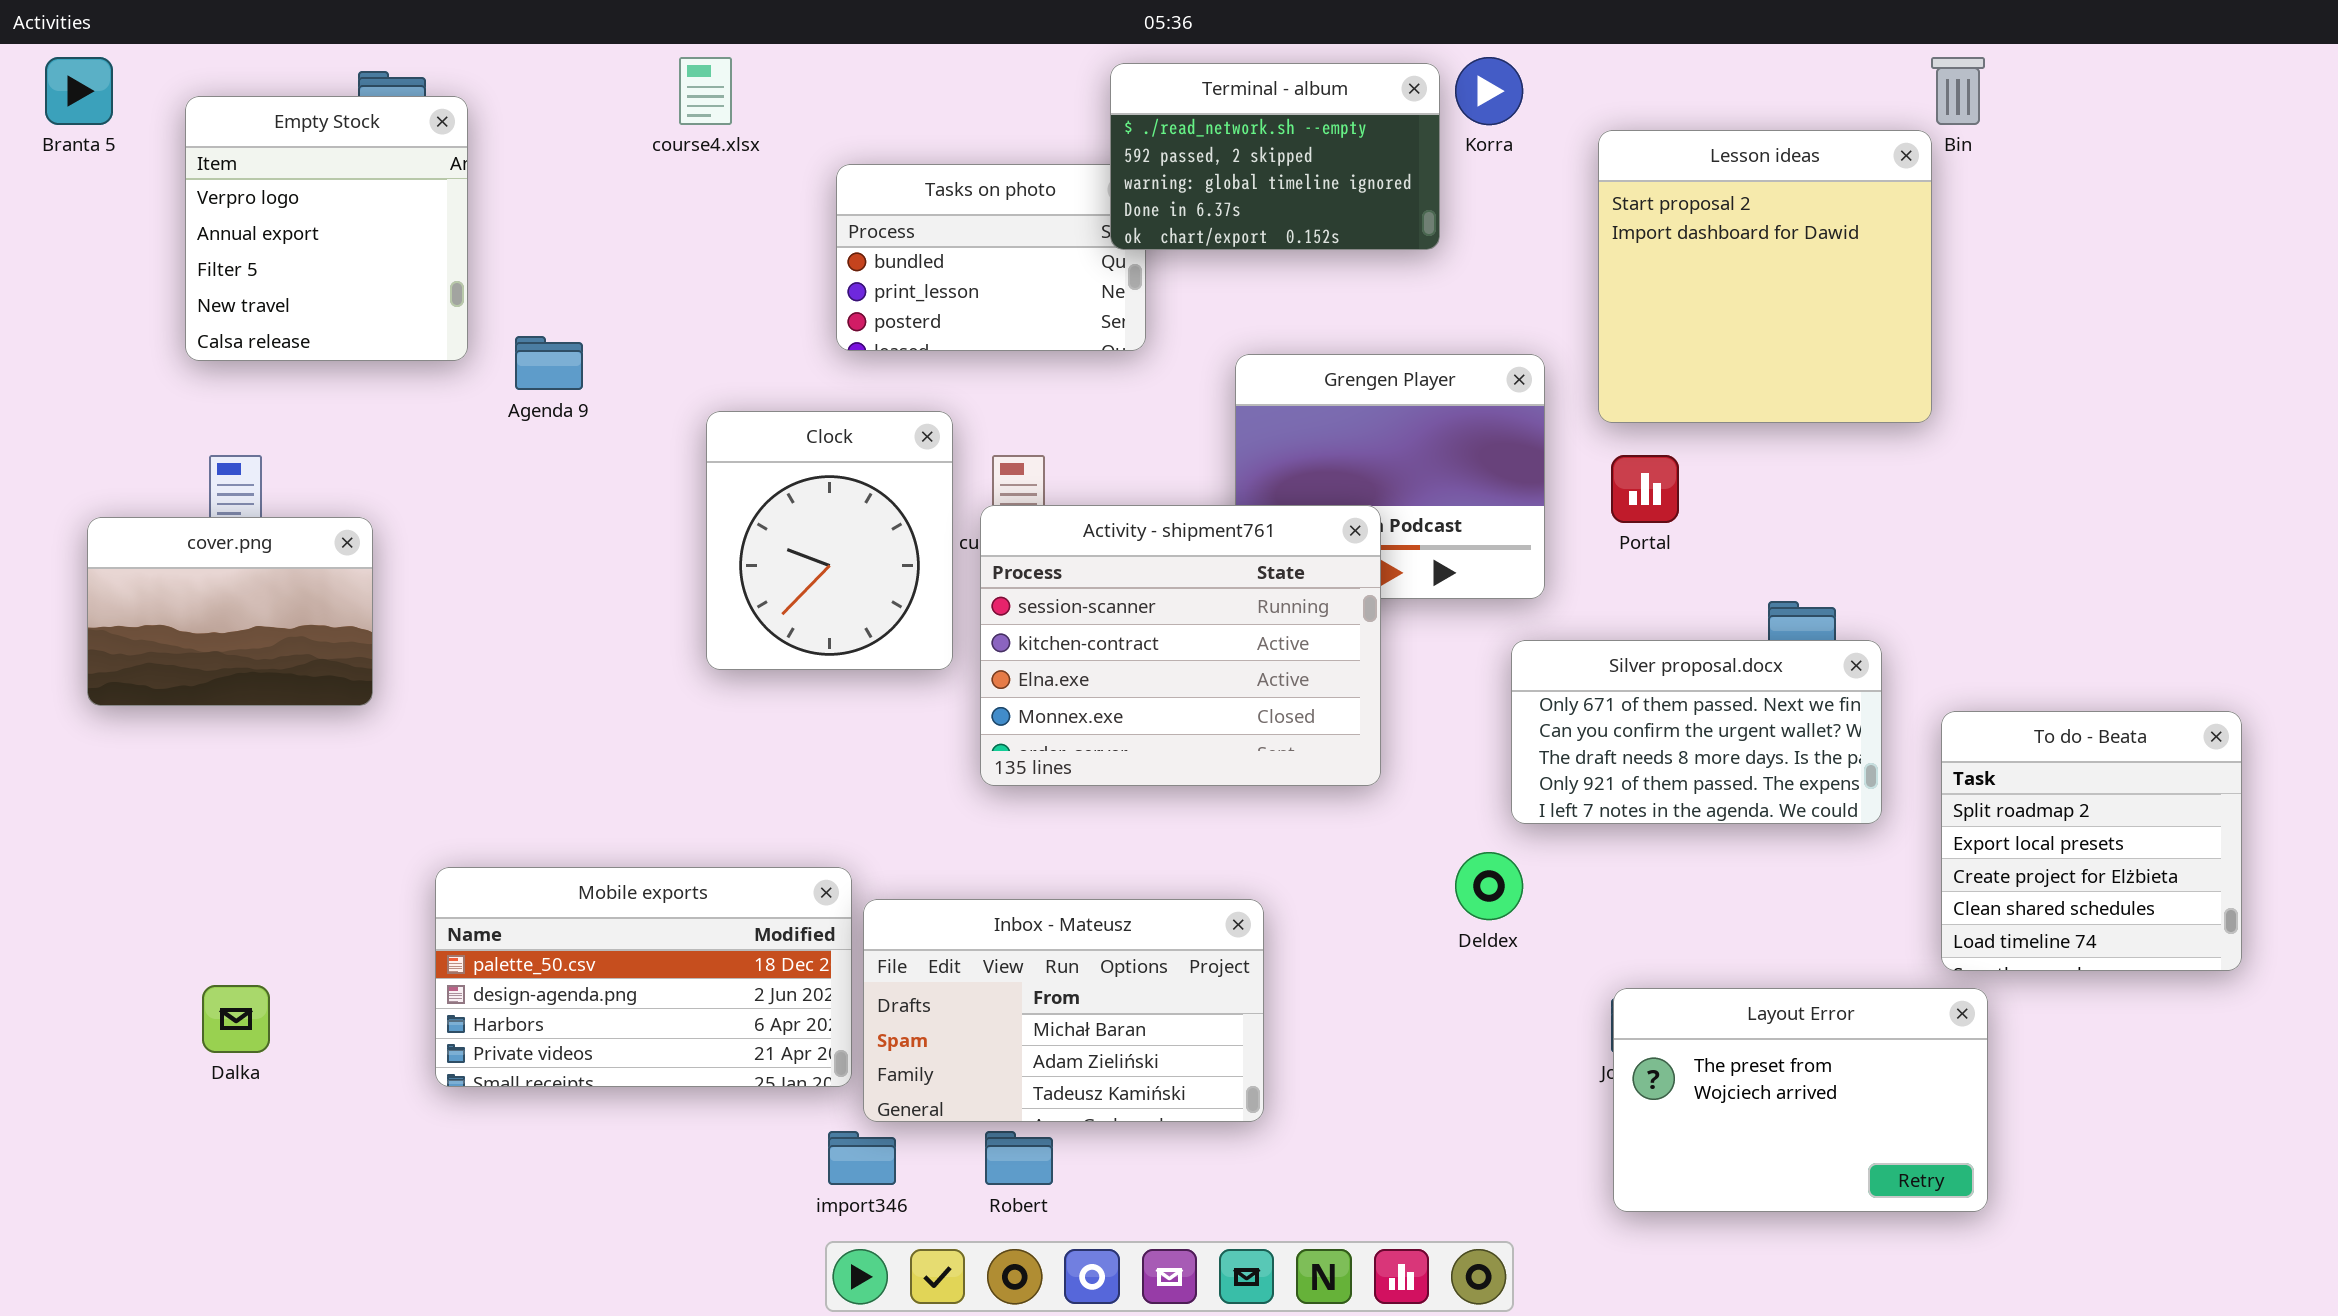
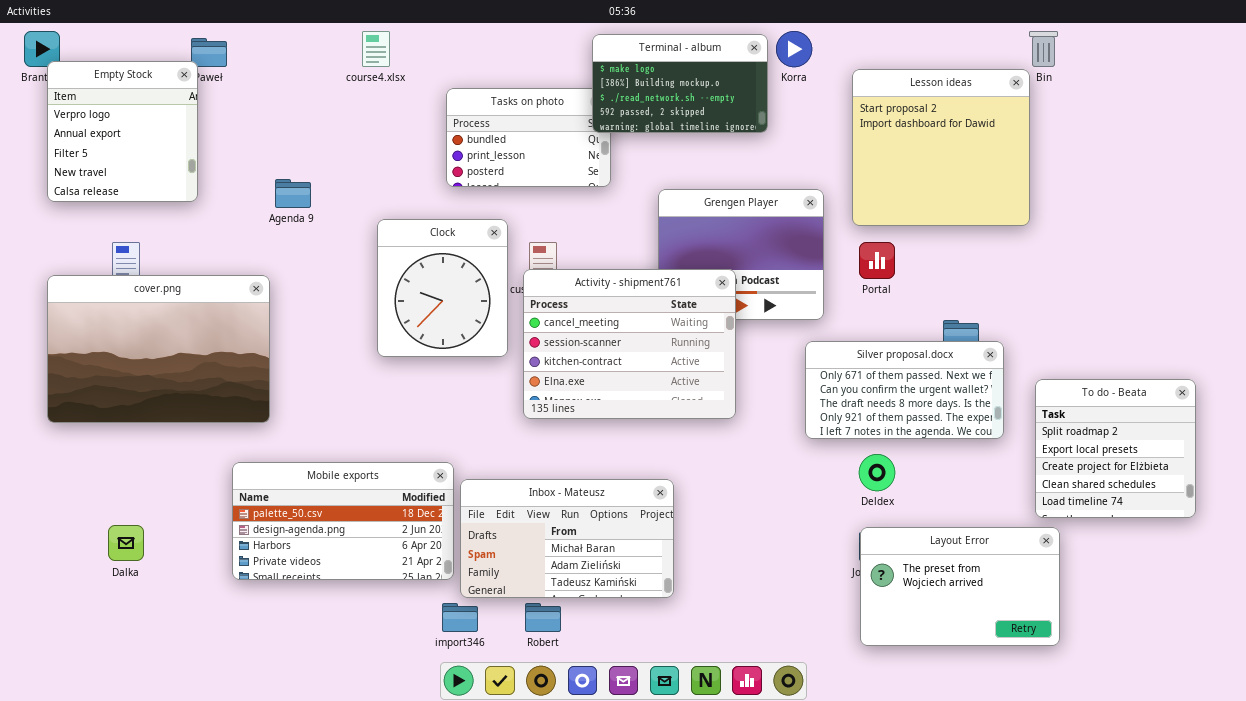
Terminal - album: [1110,63,1440,250] -> [592,34,768,133], scrolled up 2 rows
Empty Stock: [185,96,468,361] -> [47,61,198,202], moved
Activity - shipment761: [980,505,1381,786] -> [523,269,736,419], scrolled up 1 row
cover.png: [87,517,373,706] -> [47,275,270,423], resized
Deldex: [1455,852,1523,920] -> [859,454,895,491], moved

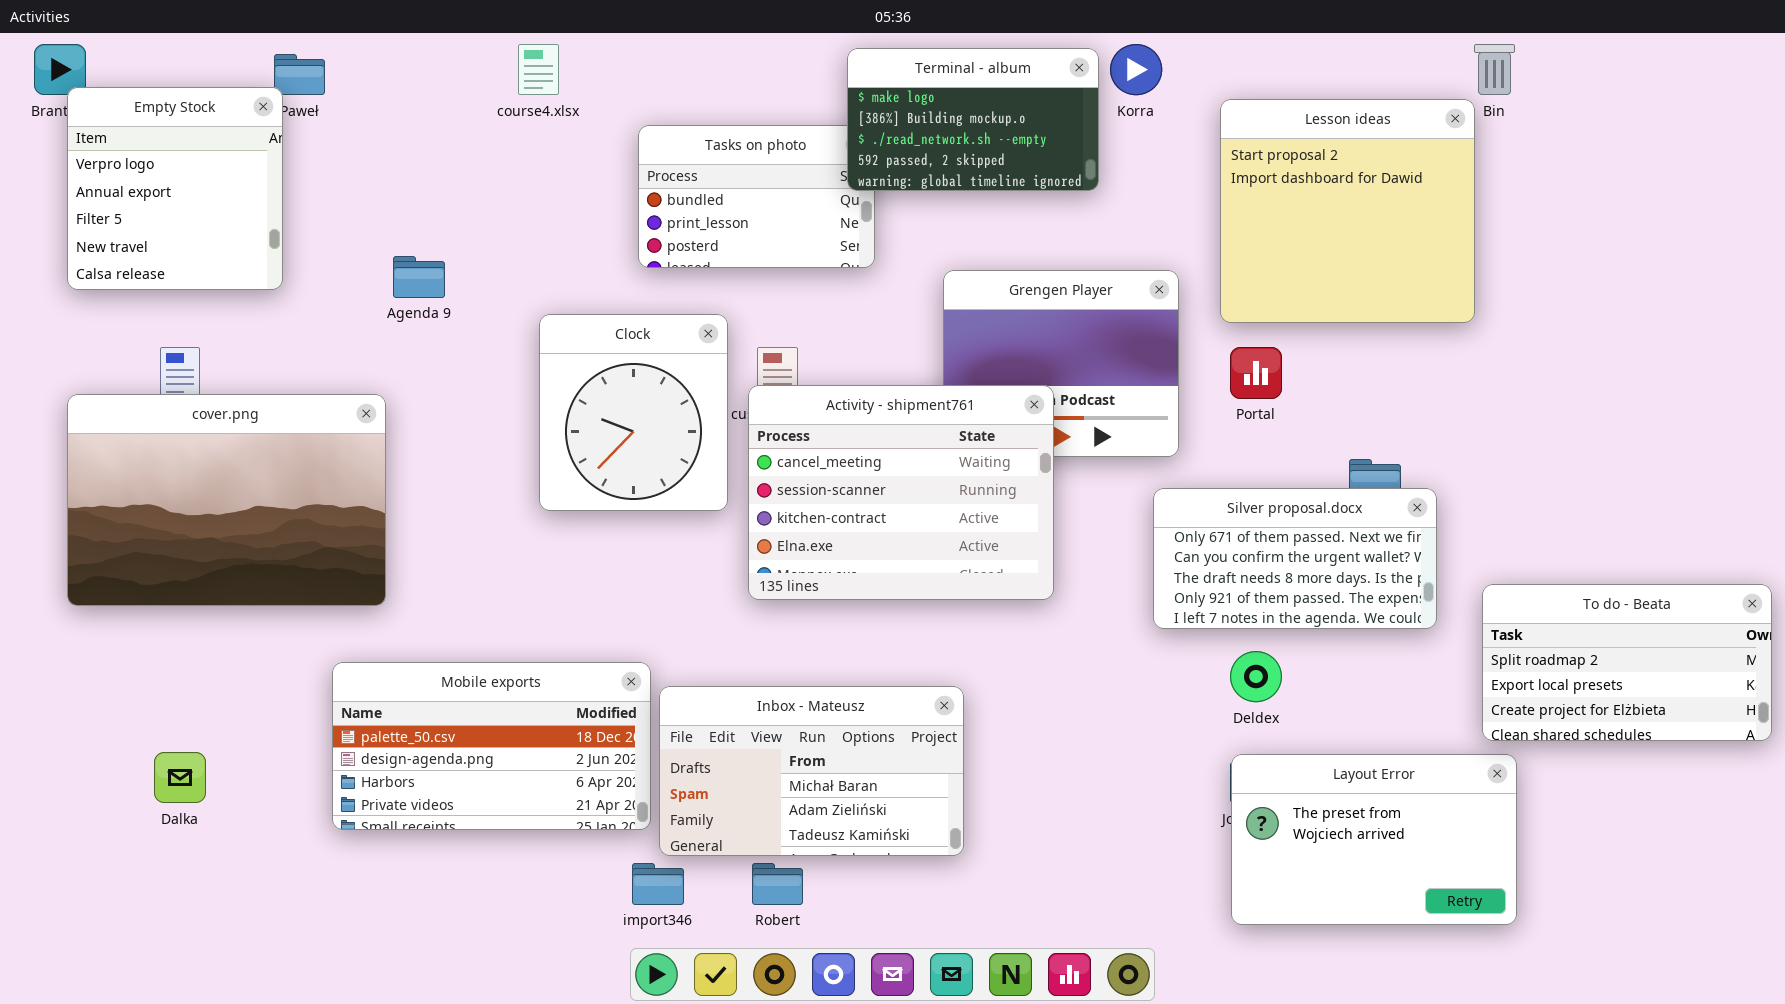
To do - Beata: [1035,379,1196,518] -> [1482,584,1772,741], resized

